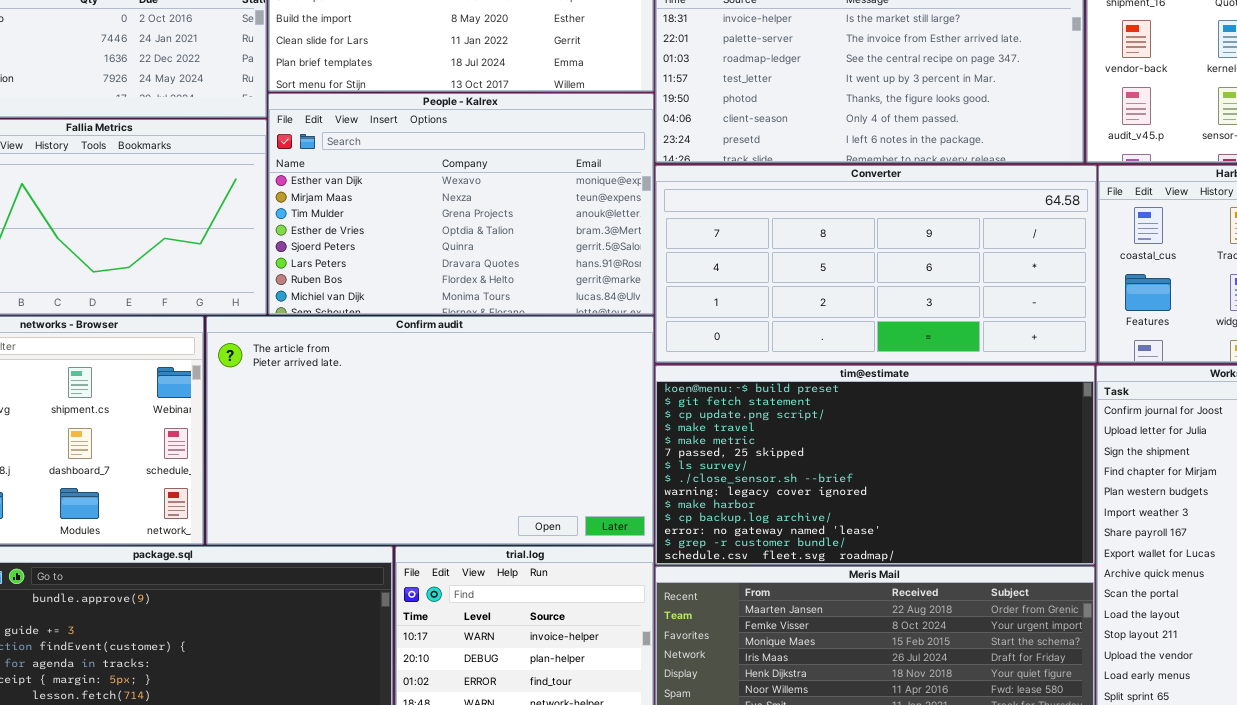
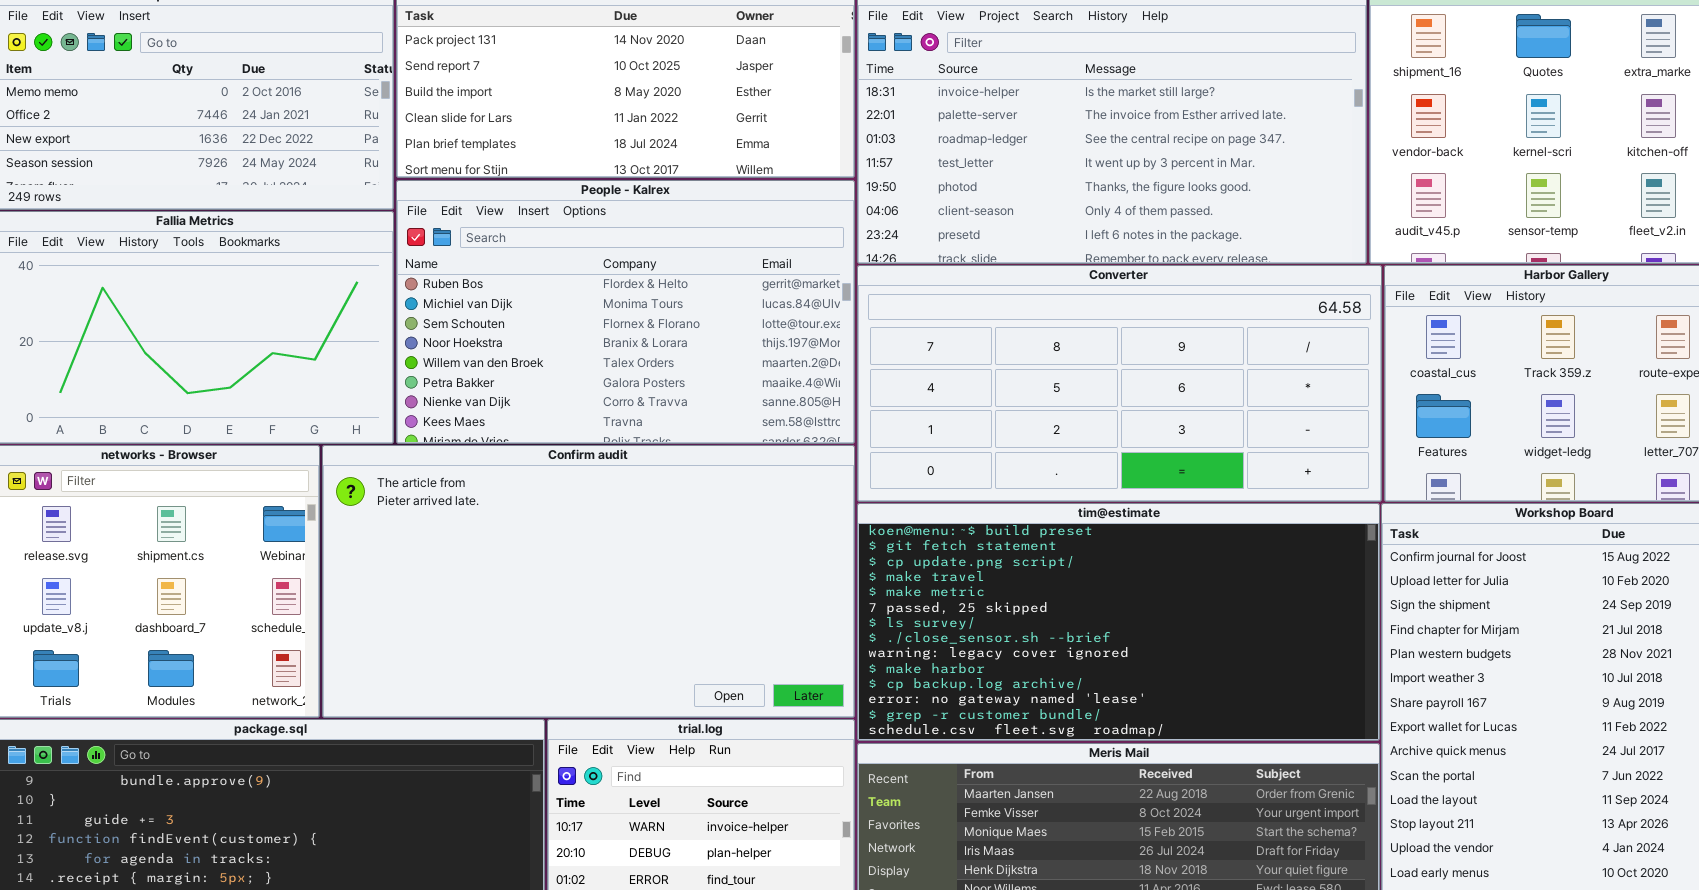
People - Kalrex: [268,93,654,315] -> [396,180,855,444], scrolled down 6 rows

